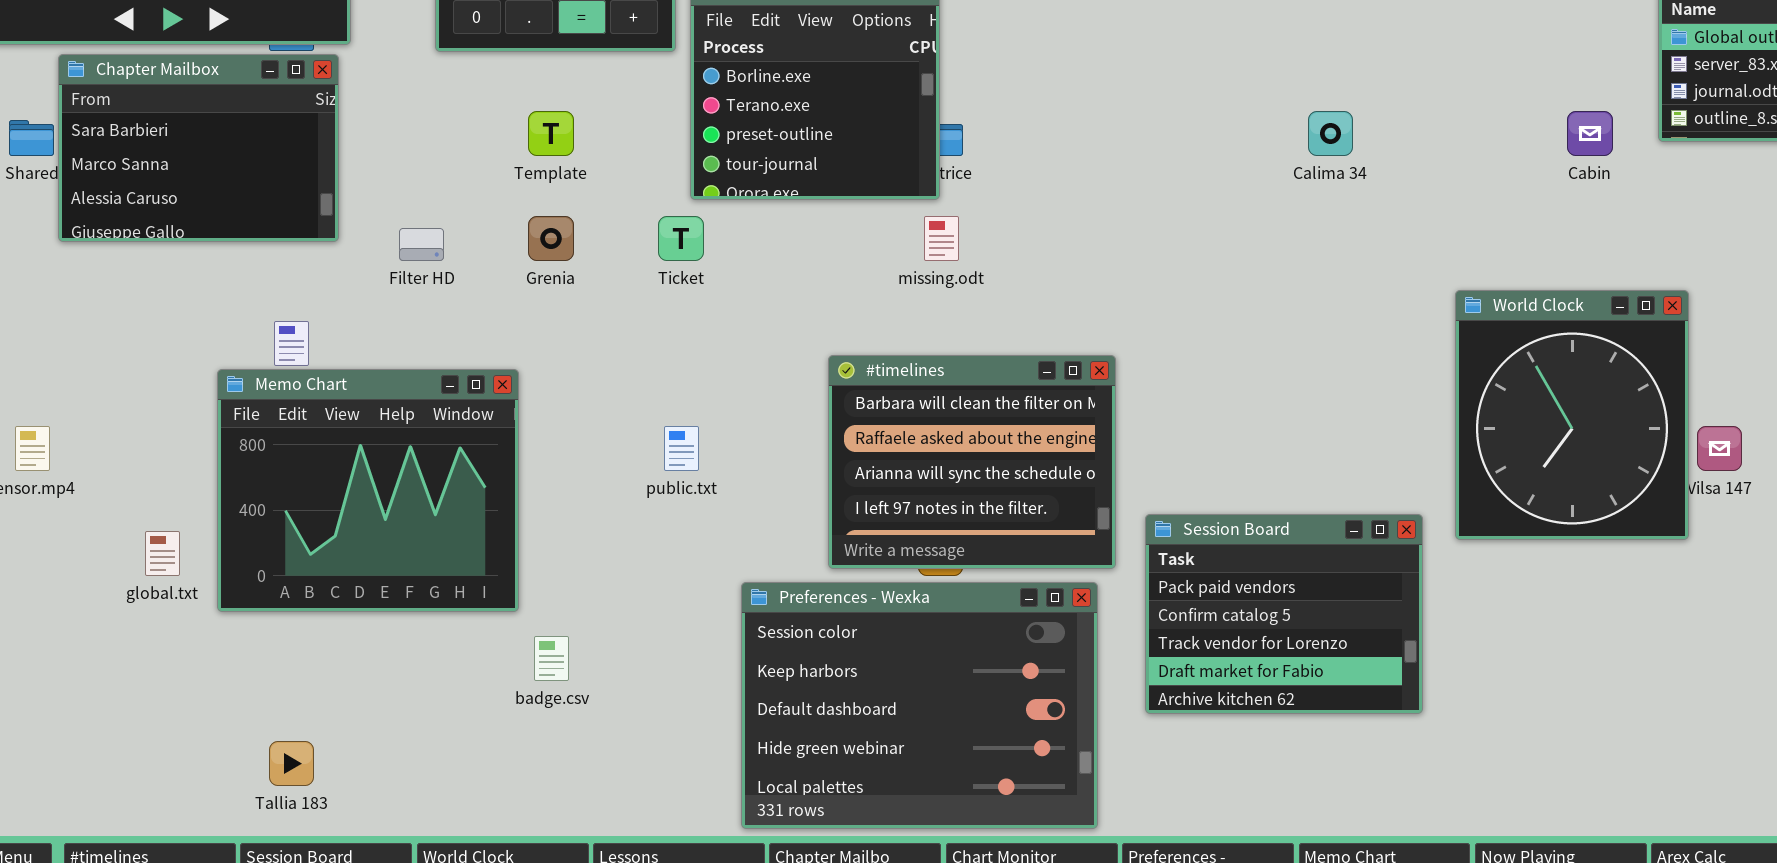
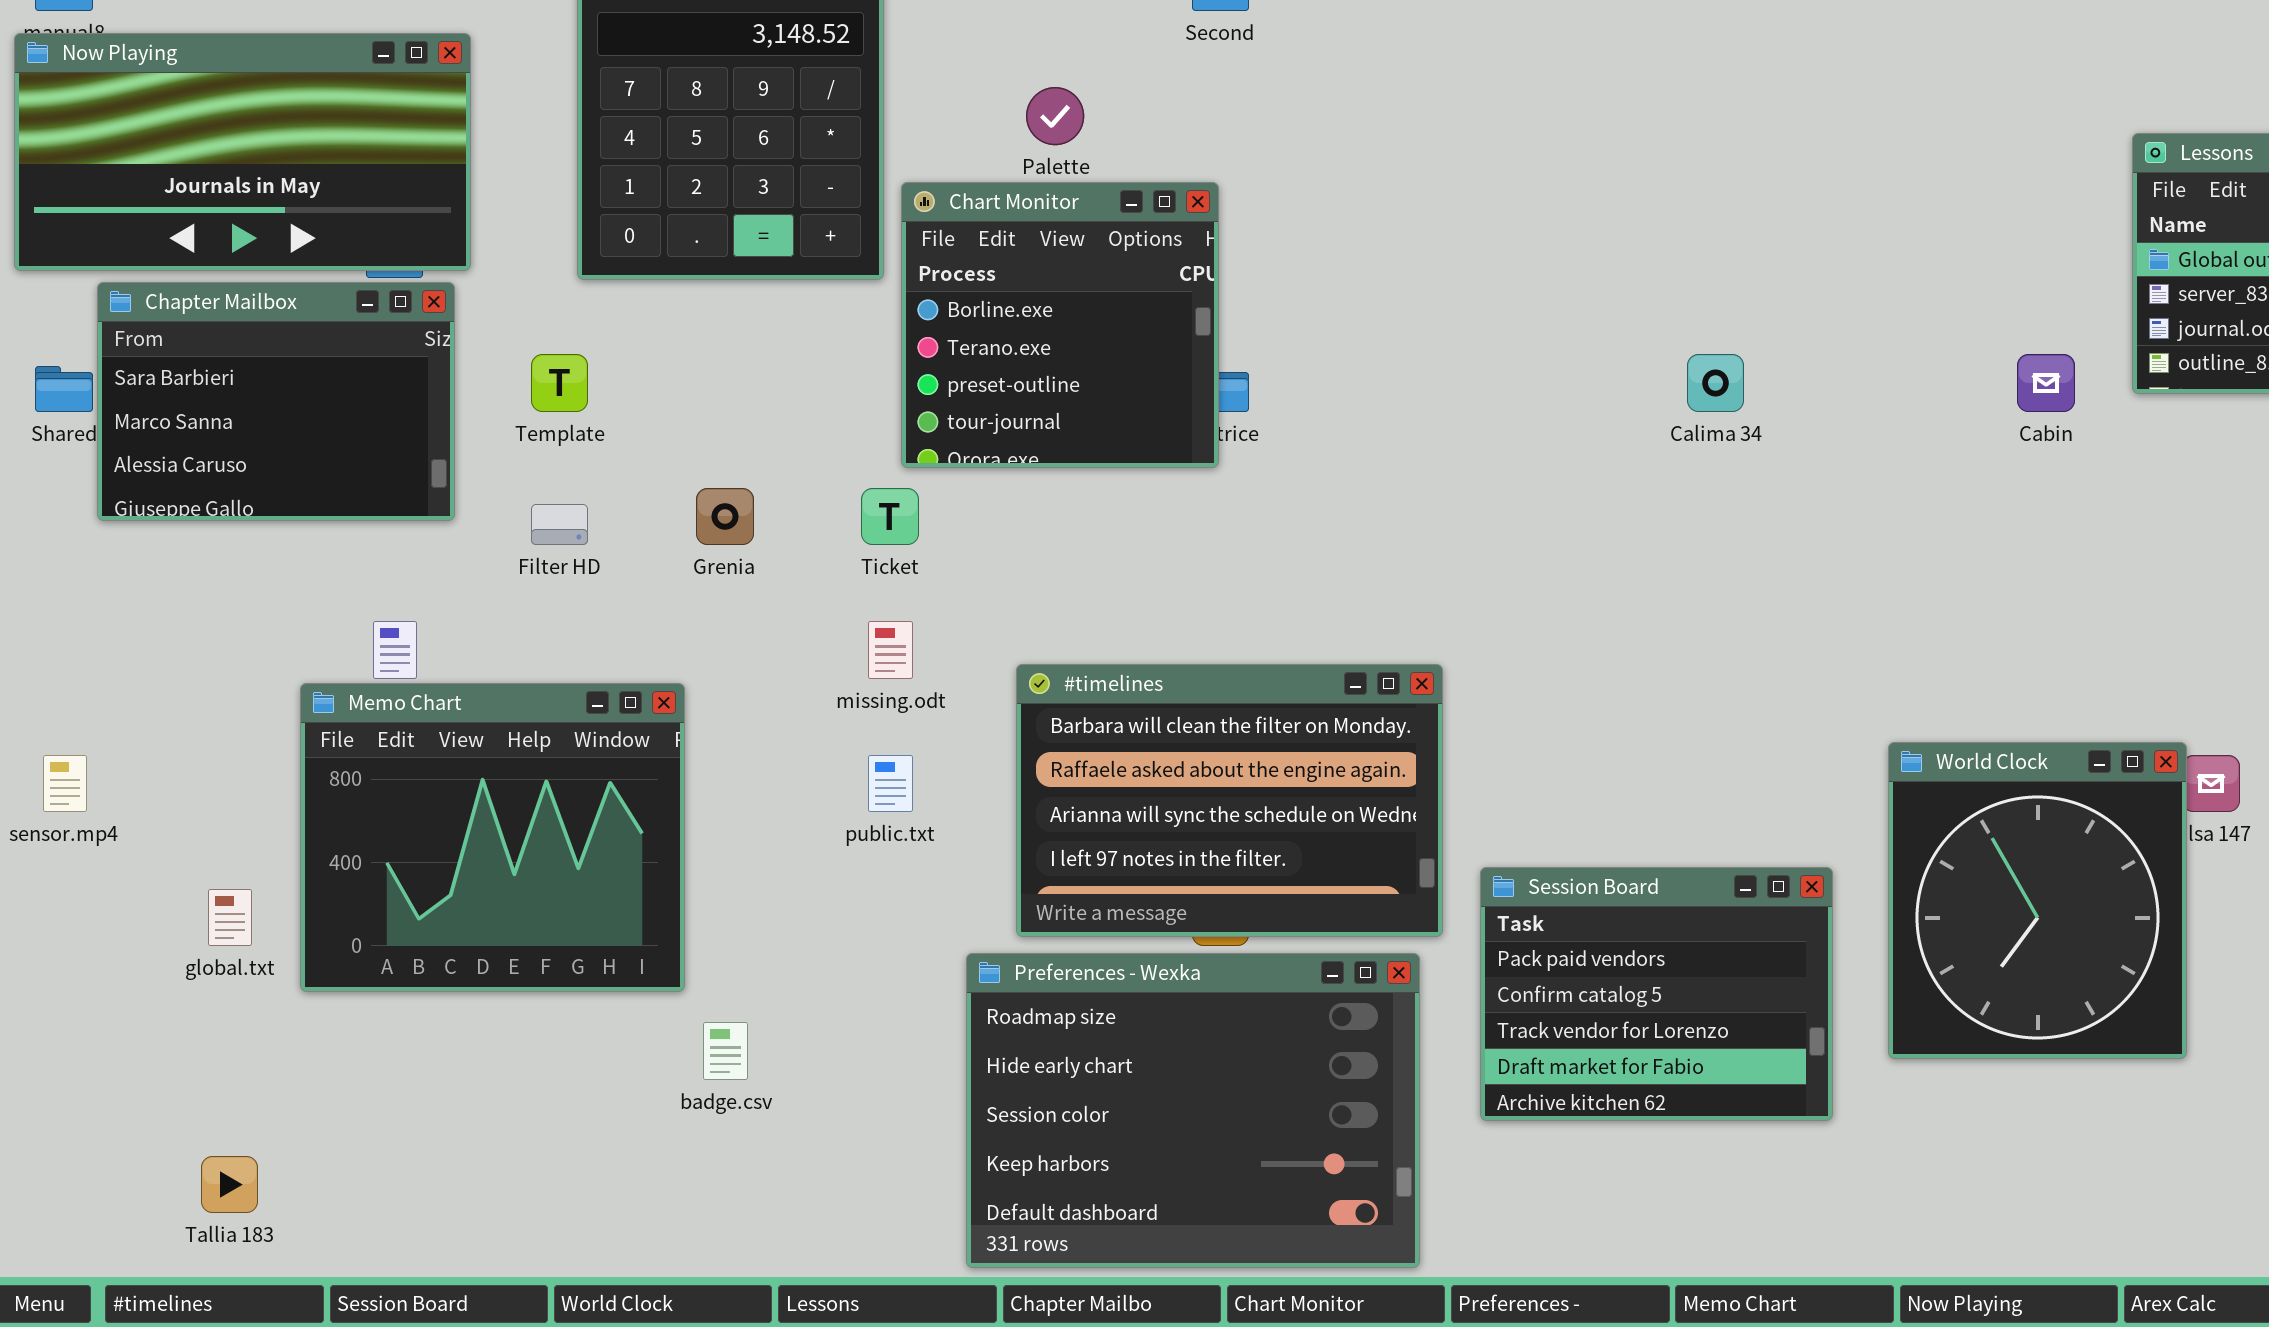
Template: [528,111,574,156] -> [531,354,588,412], moved
missing.odt: [924,216,959,261] -> [868,621,913,679], moved
World Clock: [1455,290,1689,540] -> [1888,742,2187,1059], moved
#timelines: [828,355,1116,569] -> [1016,664,1443,937], resized
Preferences - Wexka: [741,582,1098,829] -> [966,953,1420,1268], scrolled up 2 rows
Tallia 183: [269,741,314,786] -> [201,1156,258,1213], moved

